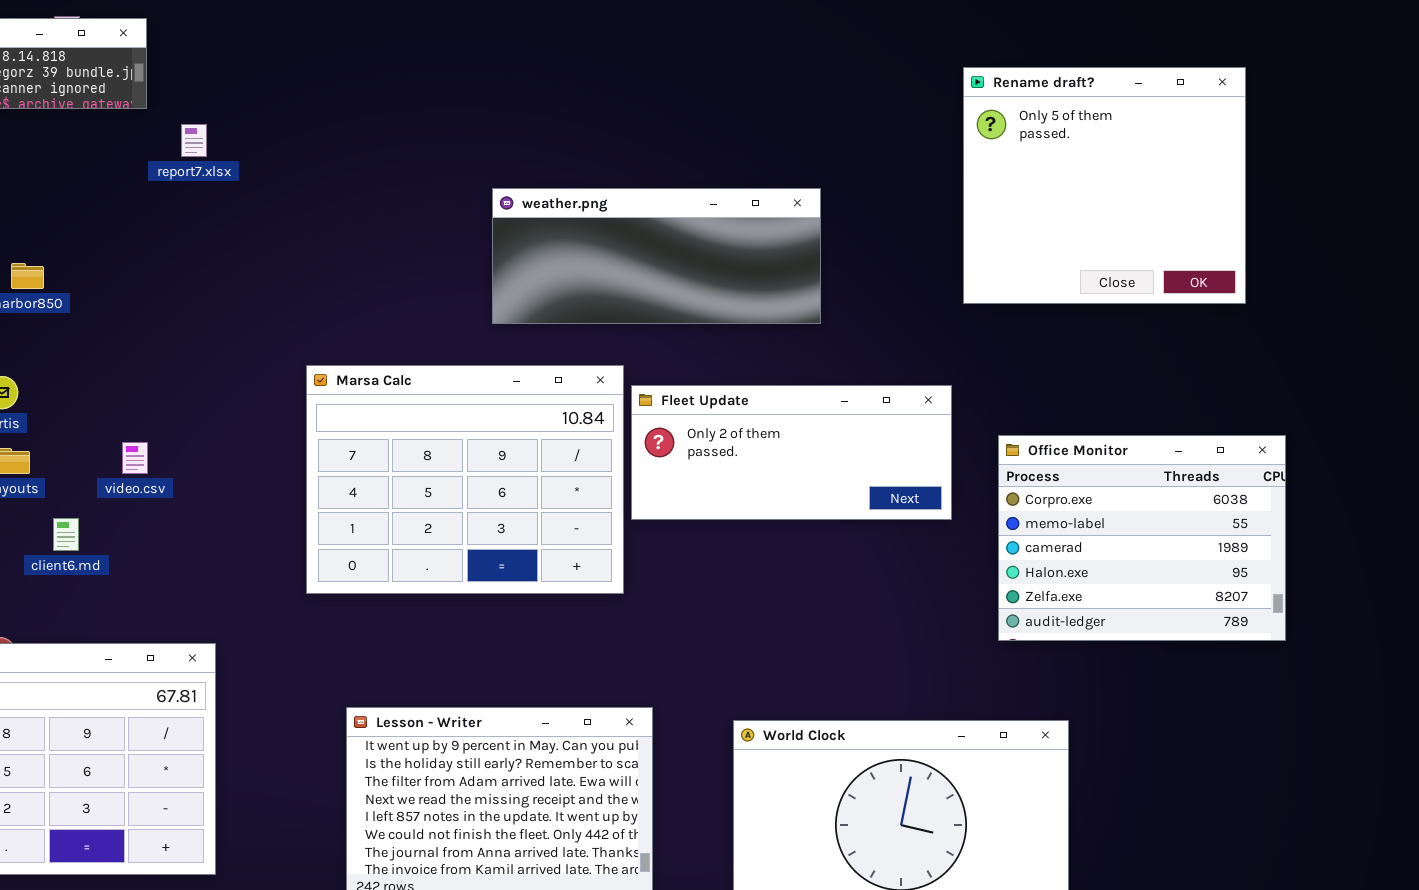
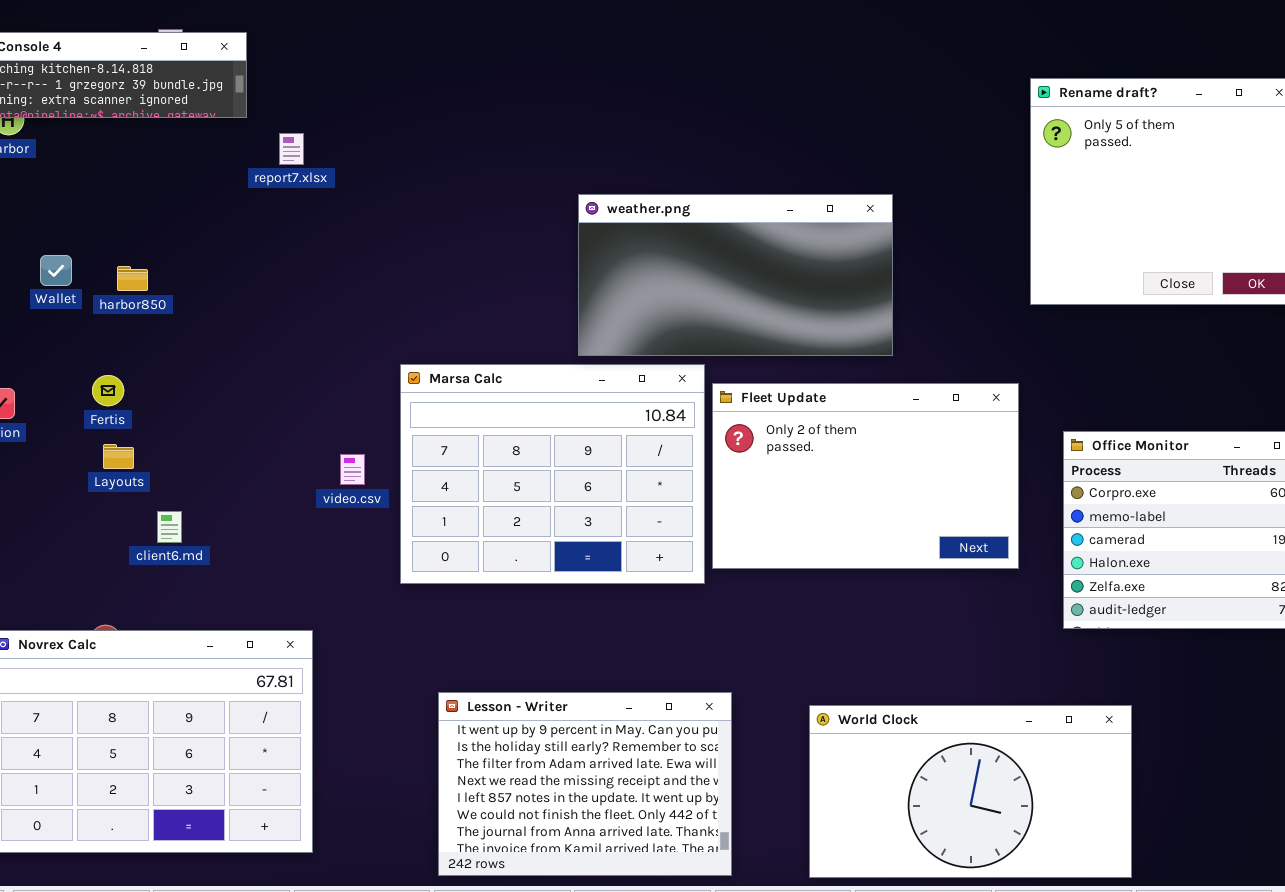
weather.png: [492,188,821,324] -> [578,194,893,356], resized
Fleet Update: [631,385,952,520] -> [712,383,1019,569], resized
video.csv: [122,442,148,474] -> [340,454,365,485], moved

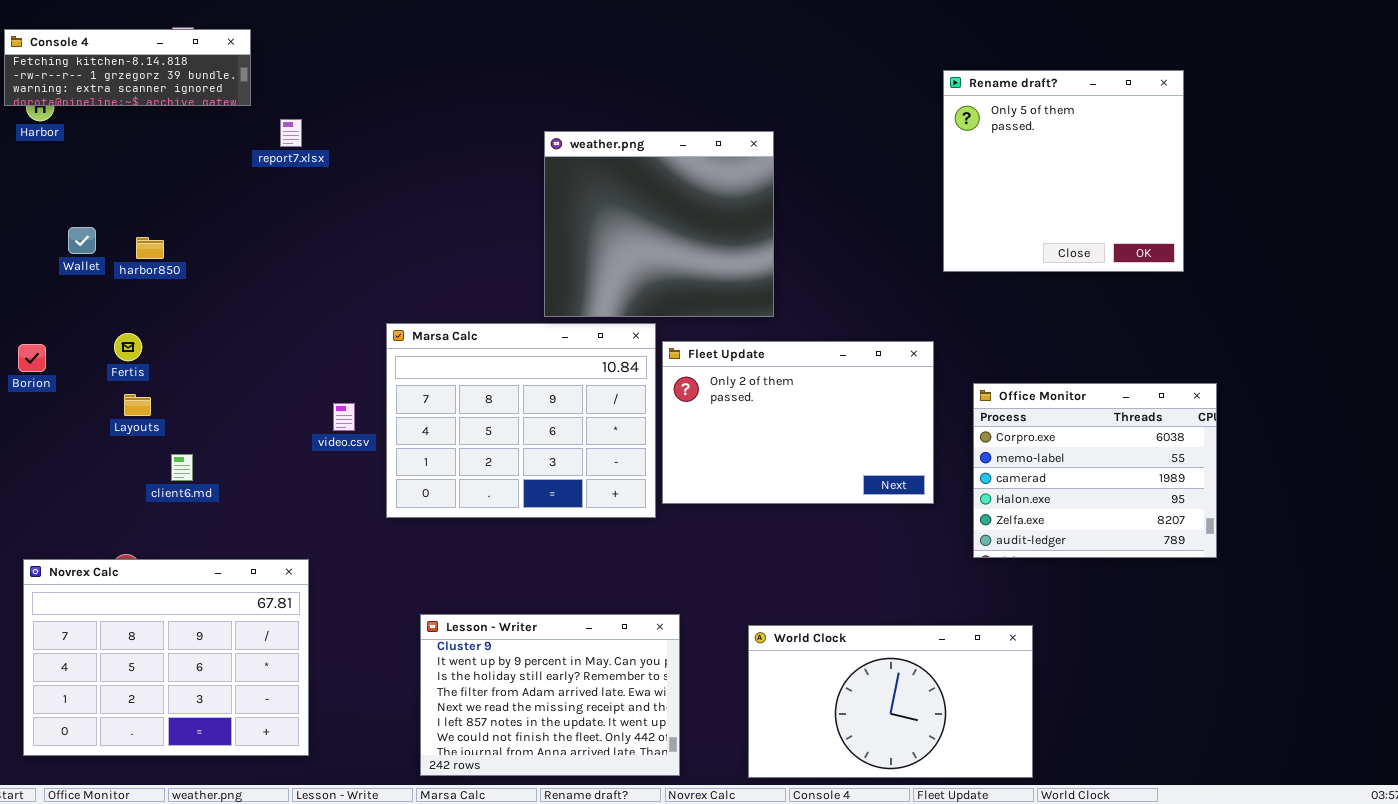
weather.png: [578,194,893,356] -> [544,131,774,317], resized
Lesson - Writer: [438,692,732,876] -> [420,614,680,776], scrolled up 1 row

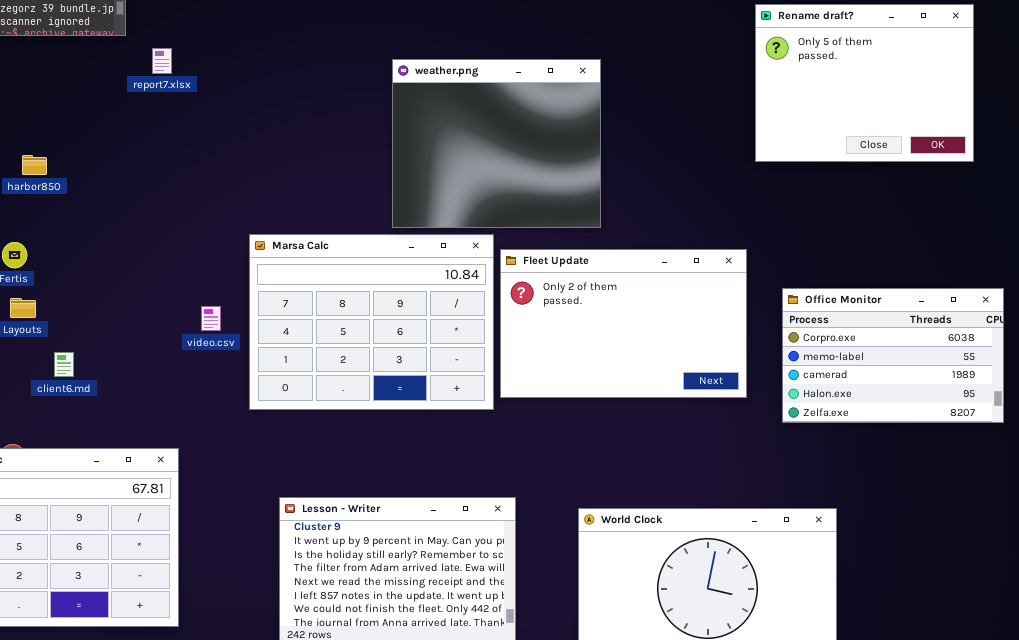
Rename draft?: [943,70,1184,272] -> [755,4,974,162], resized
Office Monitor: [973,383,1217,558] -> [782,288,1004,423], resized

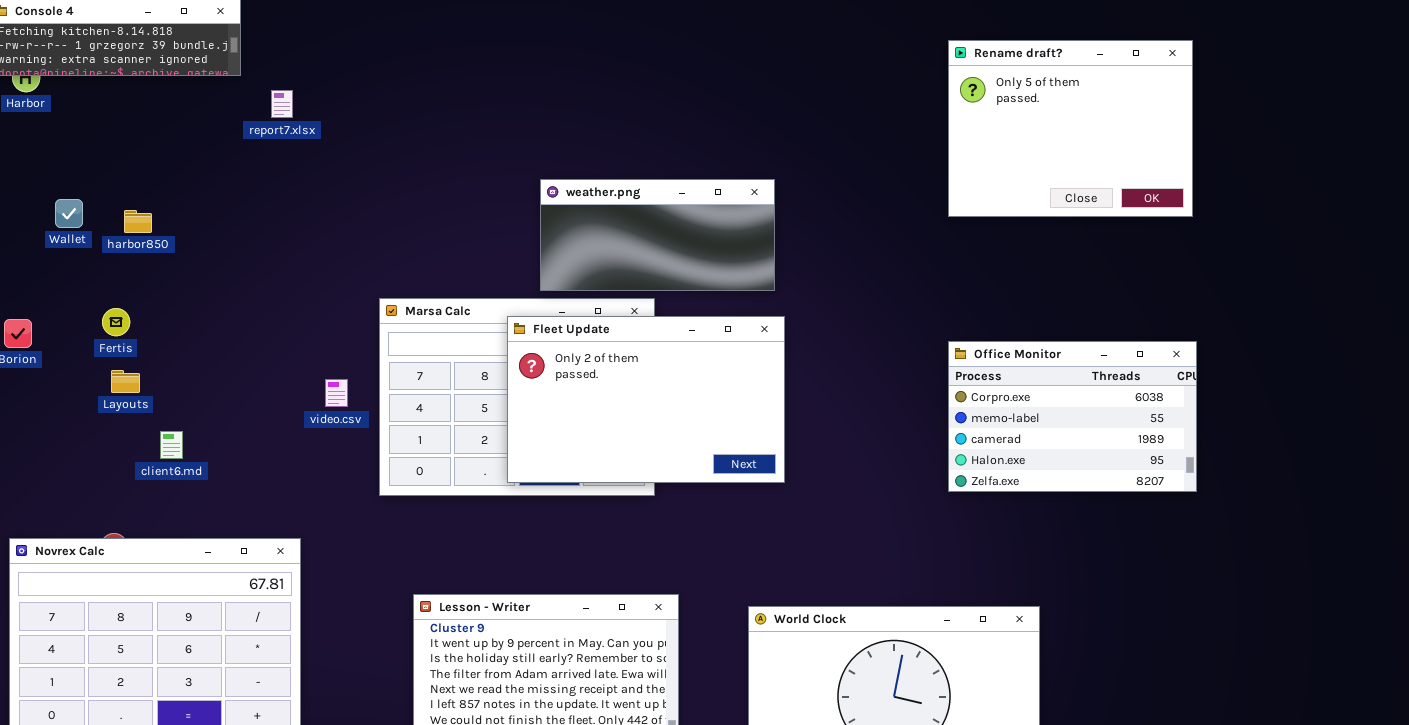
weather.png: [392,59,601,228] -> [540,179,775,291], resized
Fleet Update: [500,249,747,398] -> [507,316,785,483], moved
Office Monitor: [782,288,1004,423] -> [948,341,1197,492], moved

